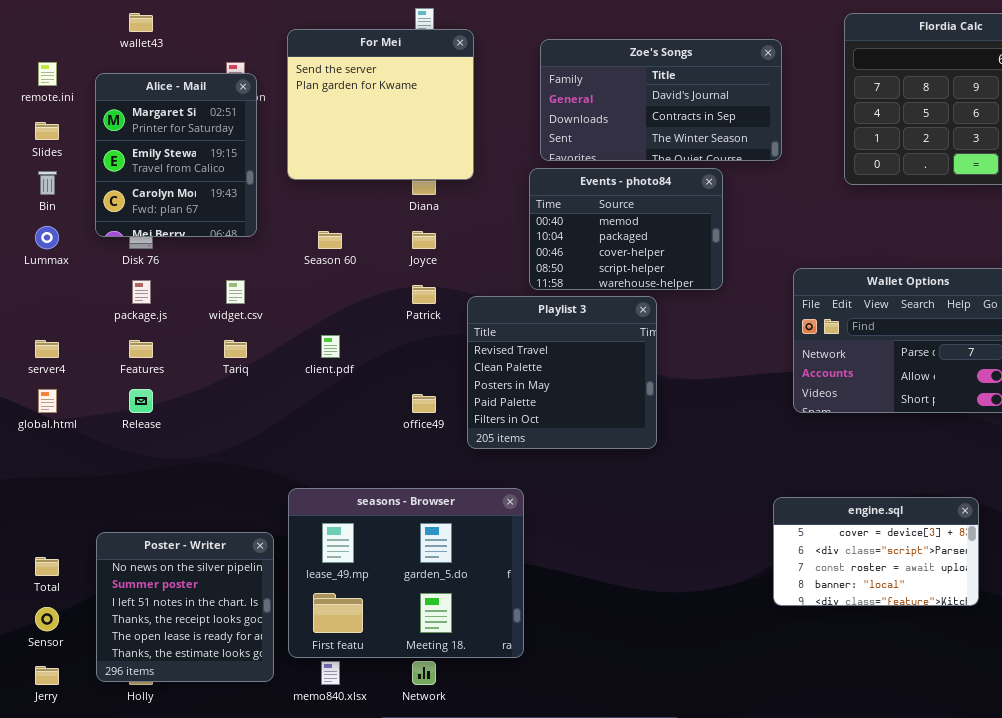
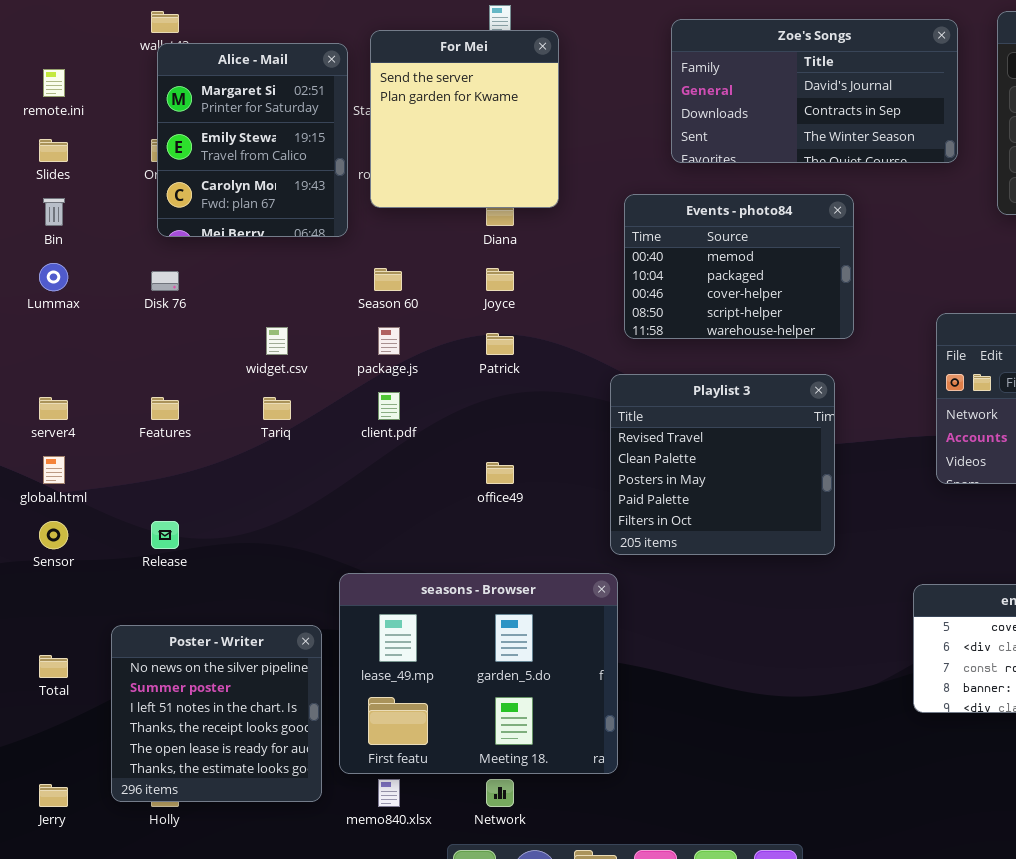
For Mei: [287,29,474,180] -> [370,30,559,208], resized
Zoe's Songs: [540,39,782,161] -> [671,19,958,163], moved
Alice - Mail: [95,73,257,237] -> [157,43,348,237], moved
package.js: [132,280,151,304] -> [378,327,400,355], moved
Playlist 3: [467,296,657,449] -> [610,374,835,555], moved
Release: [129,389,153,413] -> [151,521,179,549], moved
Sensor: [35,607,59,631] -> [39,521,68,549], moved

